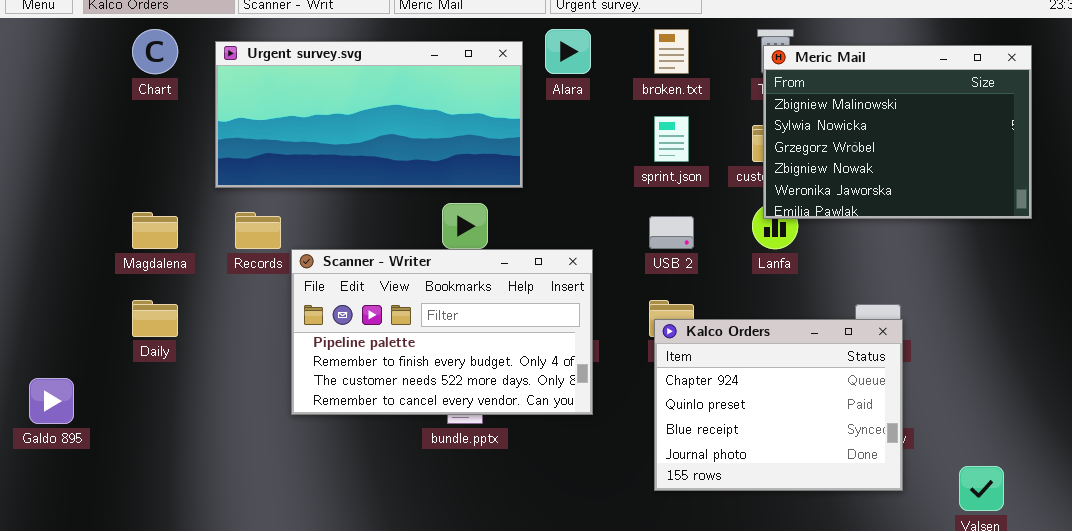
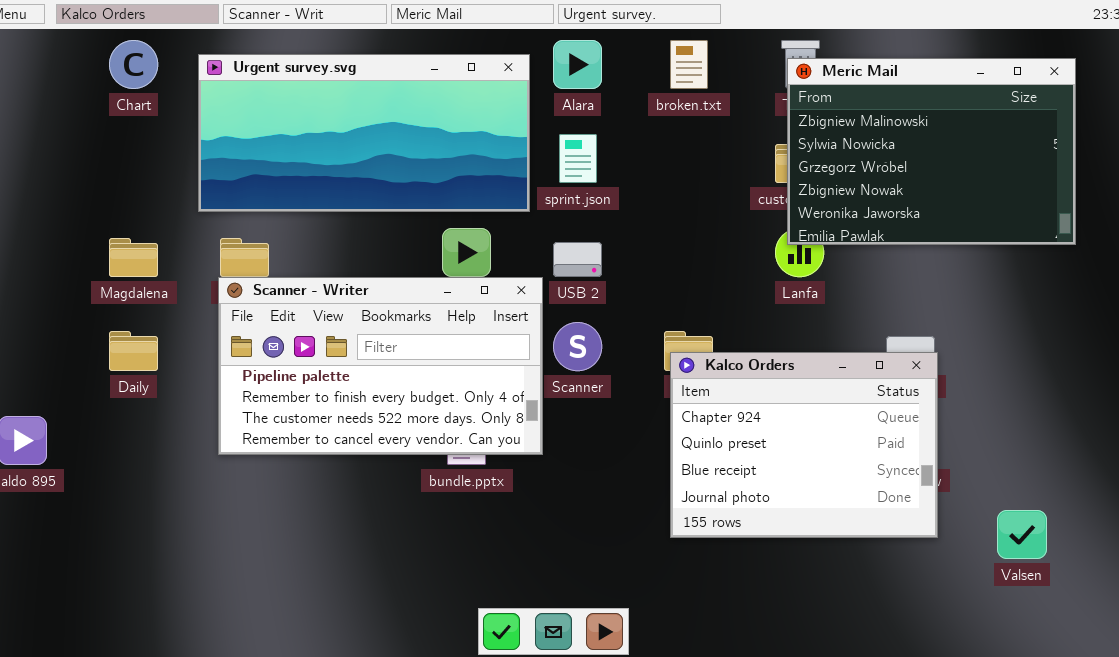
sprint.json: [654,116,689,162] -> [559,134,597,183], moved
USB 2: [649,216,694,249] -> [553,242,602,277], moved
Scanner - Writer: [291,249,593,415] -> [218,277,543,455], moved

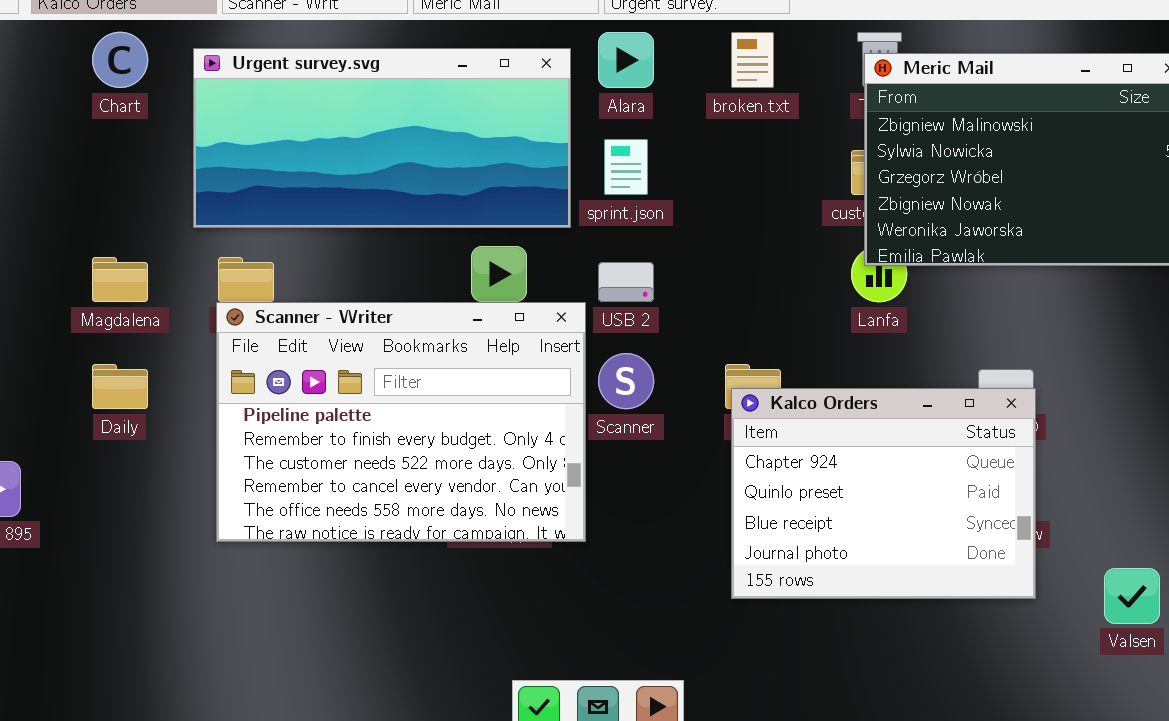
Scanner - Writer: [218,277,543,455] -> [216,302,586,542], resized

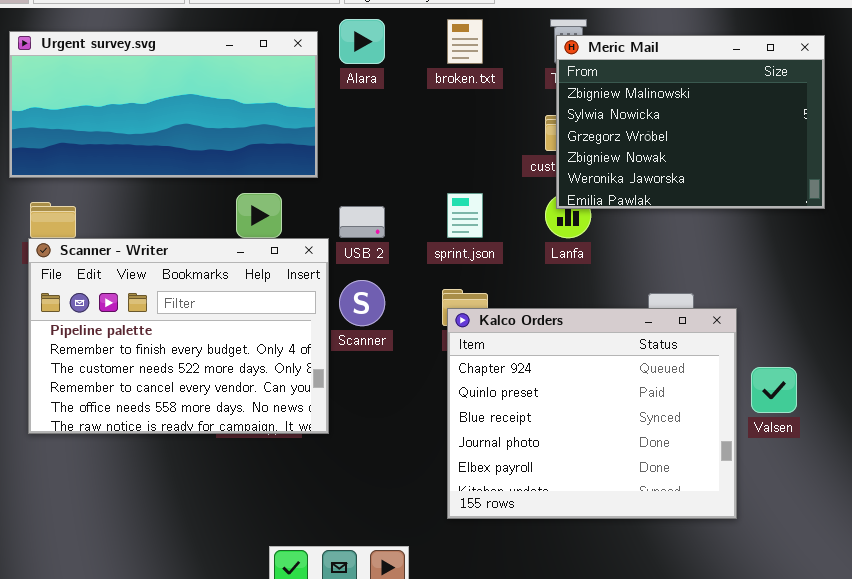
sprint.json: [604,139,648,195] -> [447,193,483,238], moved
Kalco Orders: [731,388,1036,599] -> [447,308,737,519], resized
Valsen: [1104,568,1160,624] -> [751,367,797,413], moved

